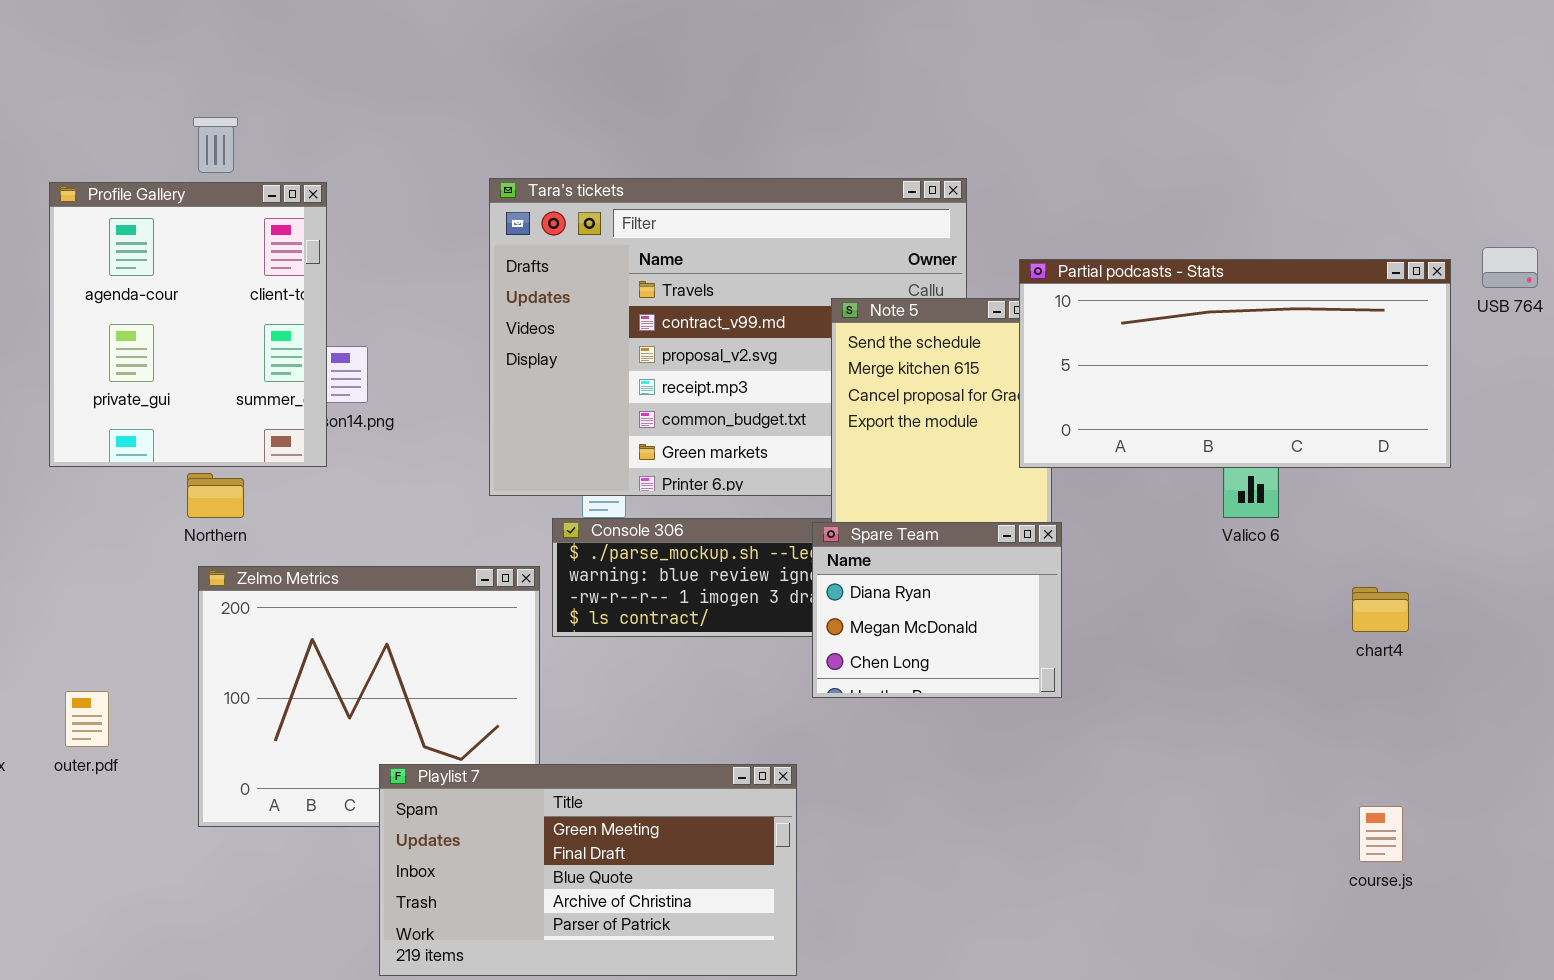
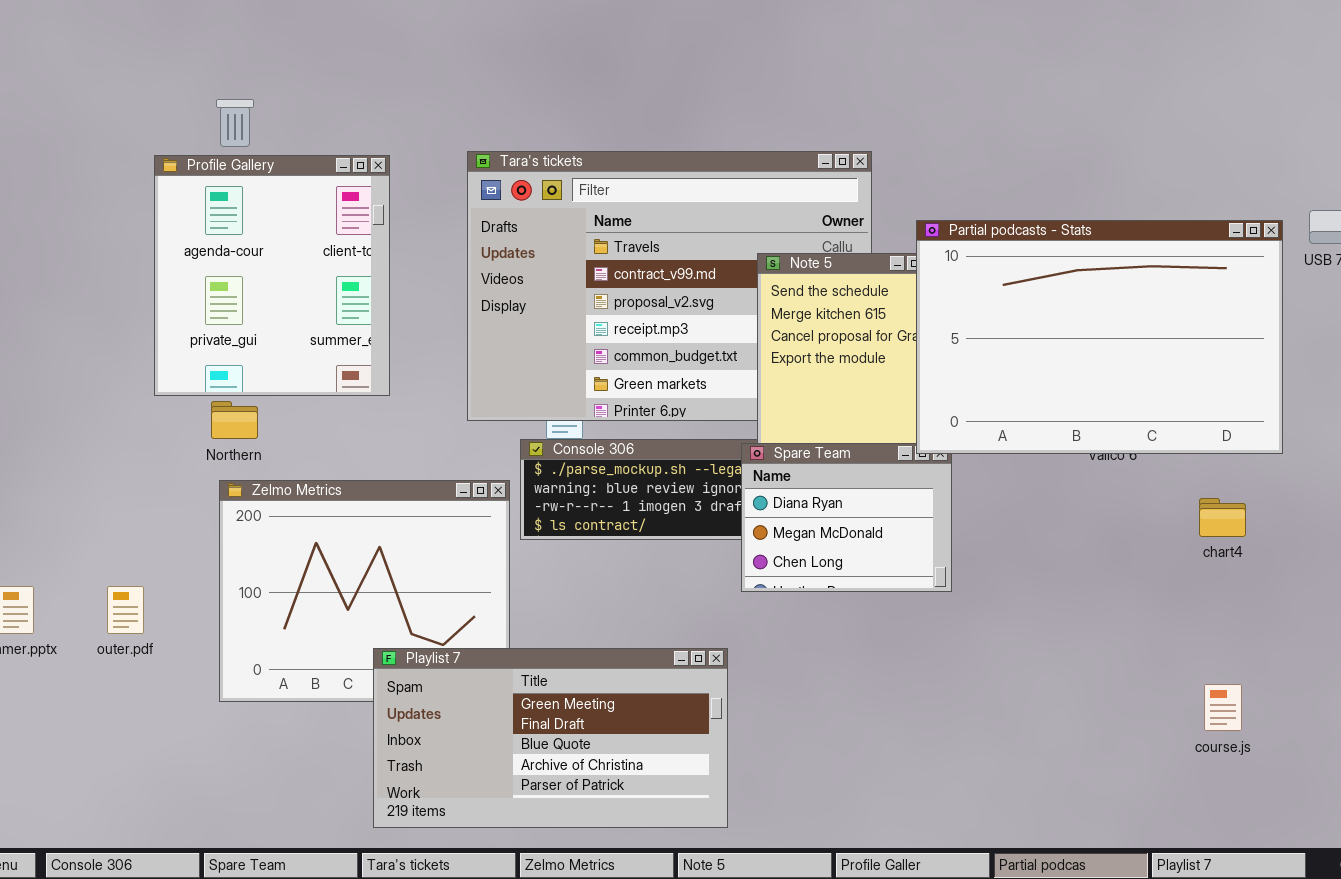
Profile Gallery: [49,182,327,467] -> [154,155,390,396], moved
Partial podcasts - Stats: [1019,259,1451,468] -> [916,220,1283,454], resized

